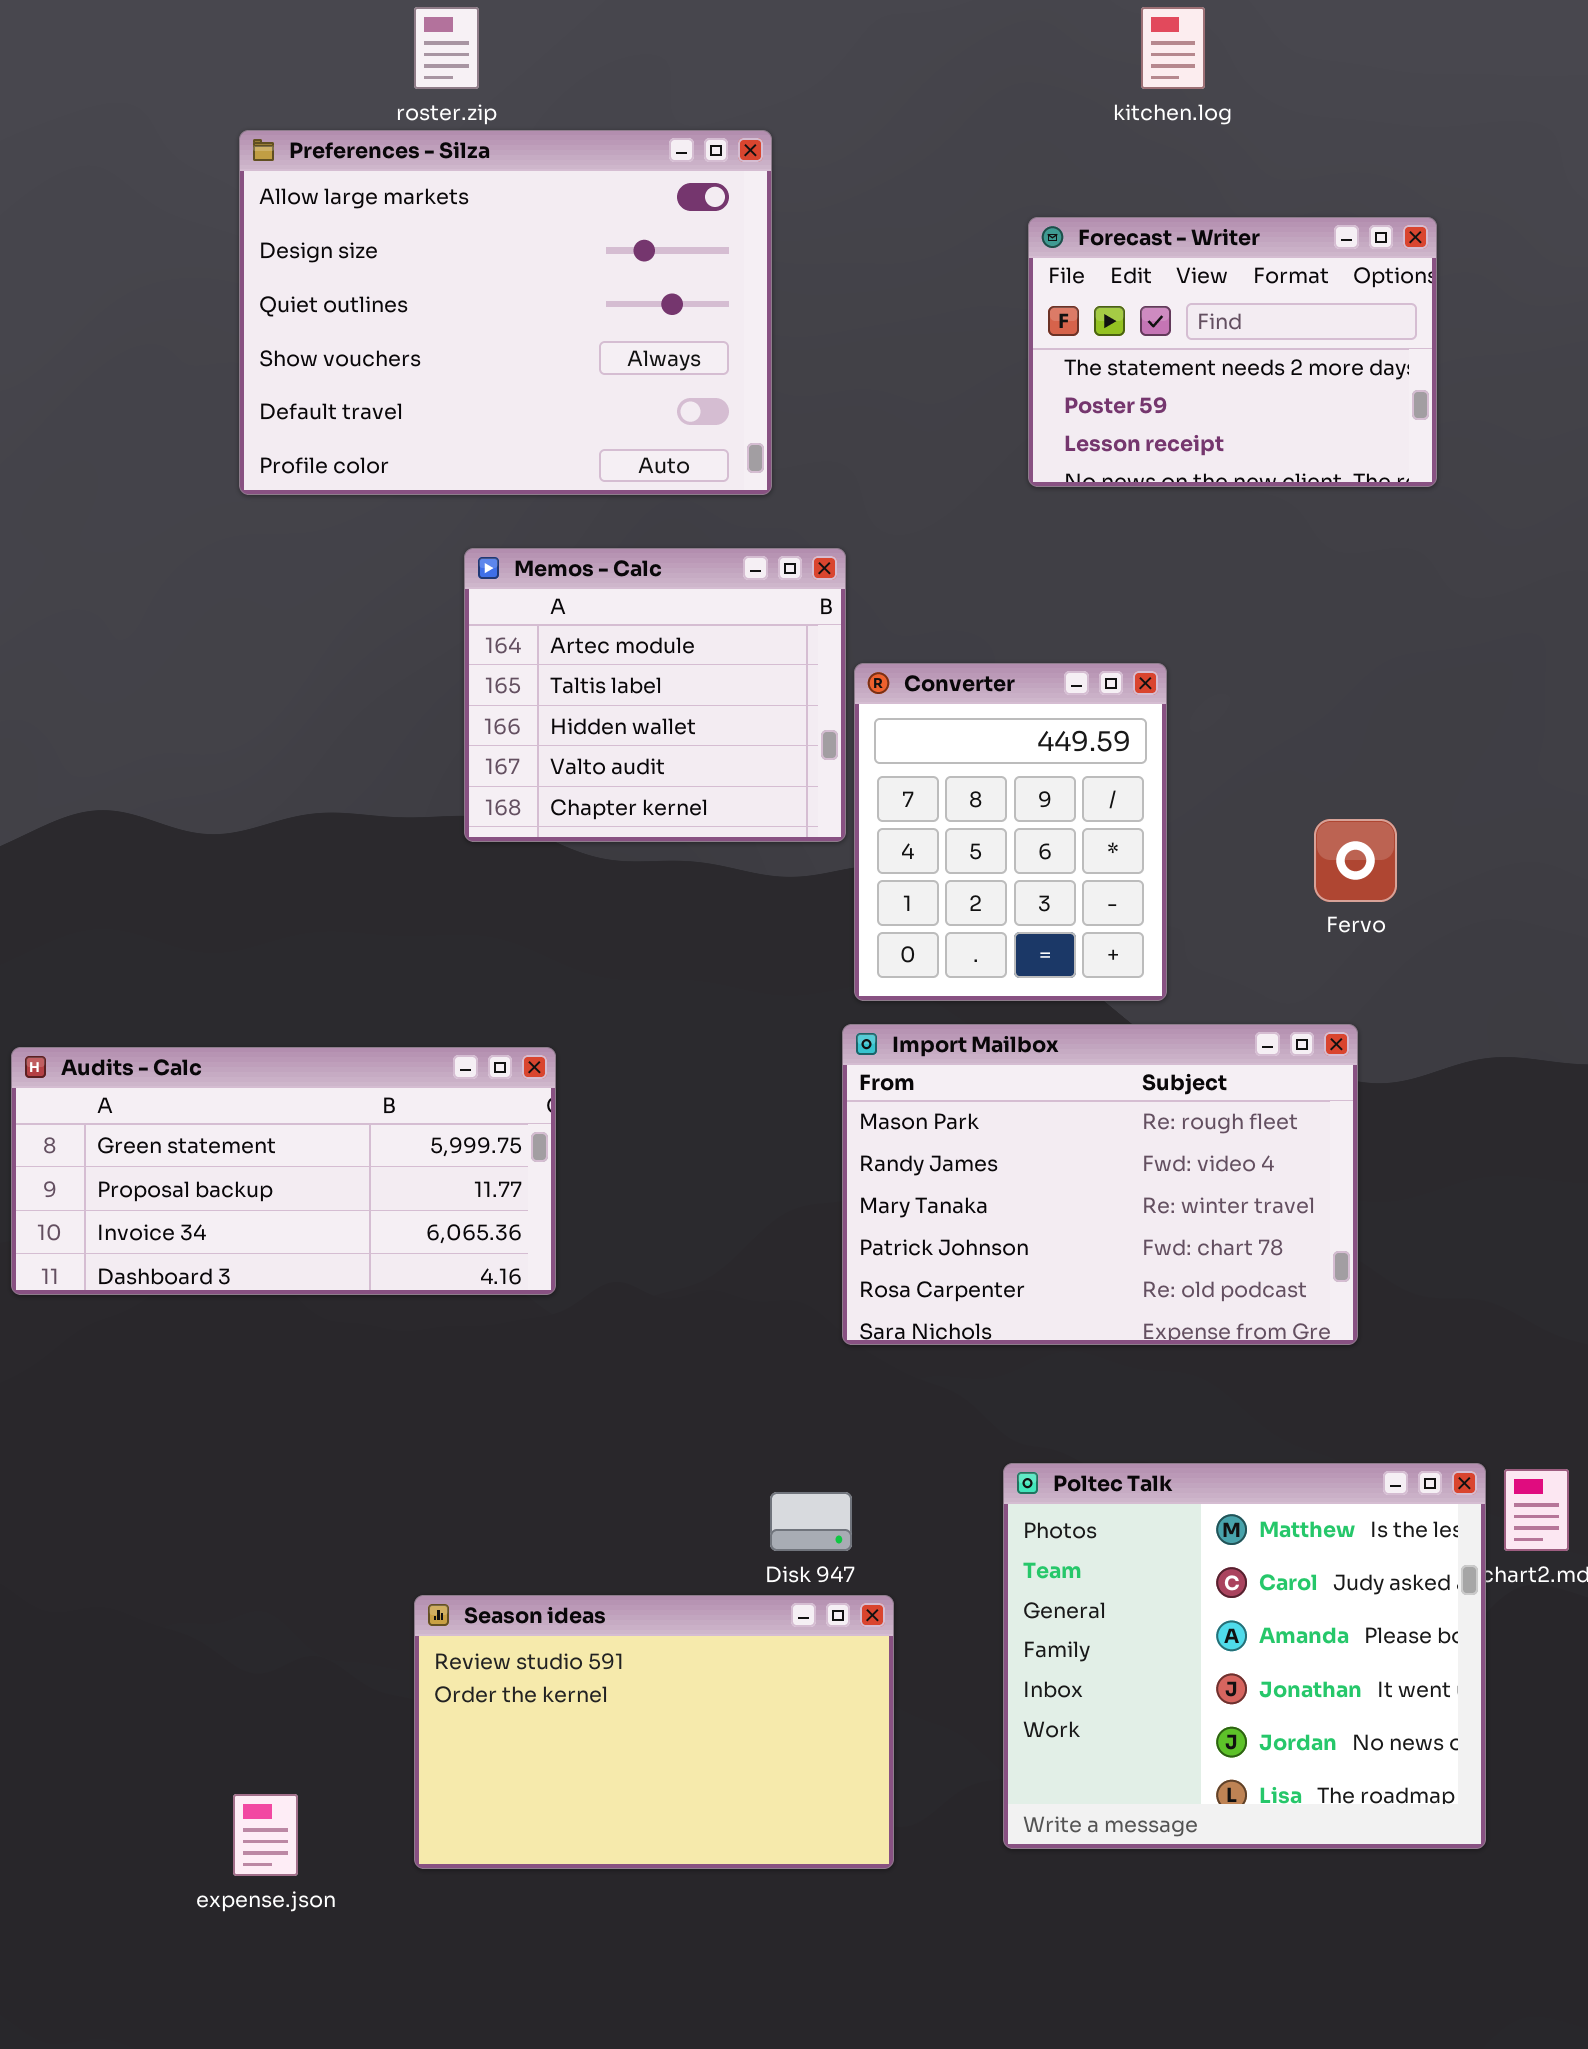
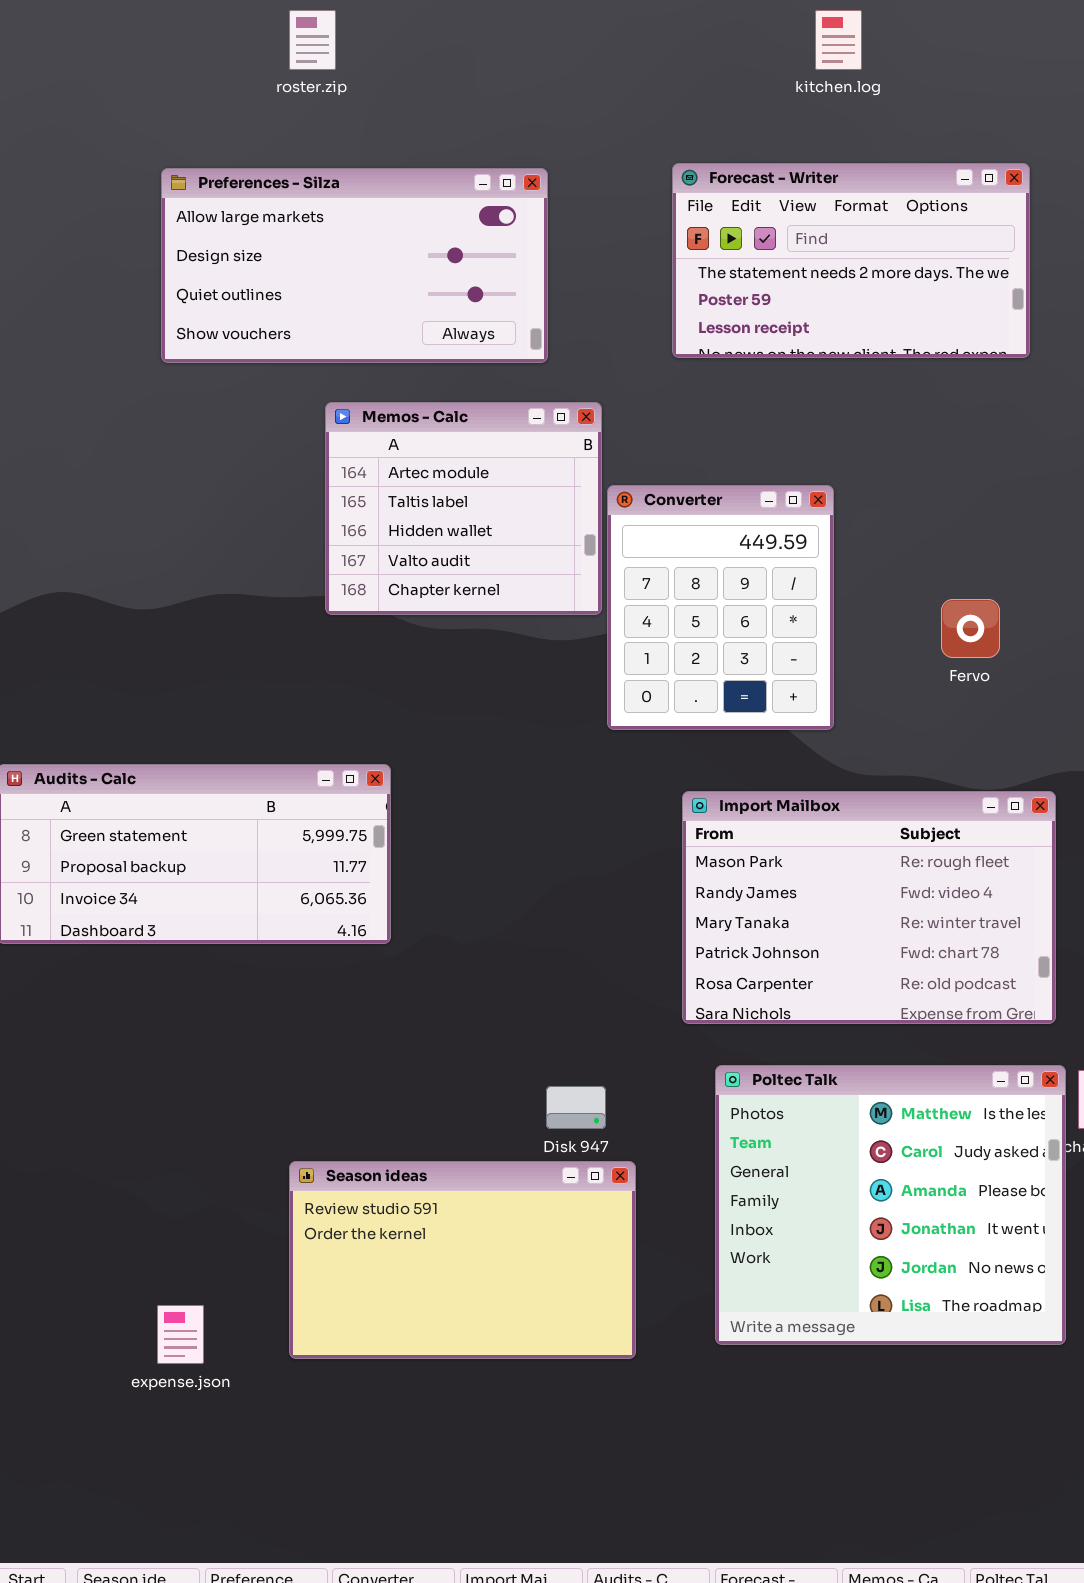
Preferences - Silza: [239,130,772,495] -> [161,168,548,363], resized
Forecast - Writer: [1028,217,1437,487] -> [672,163,1030,358], resized
Import Mailbox: [842,1024,1358,1345] -> [682,791,1056,1024], moved

